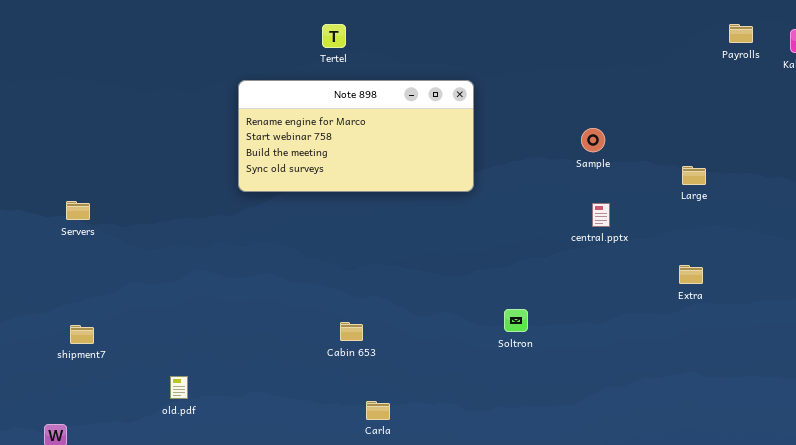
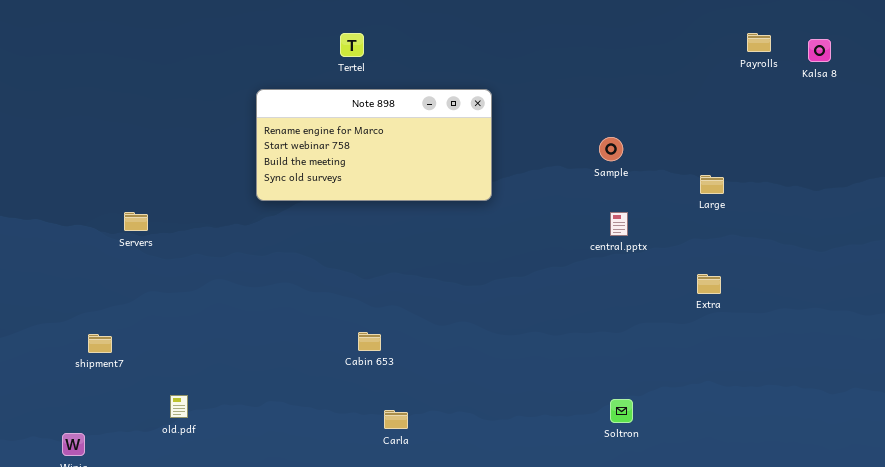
Servers: [66,201,90,220] -> [124,212,148,231], moved
Soltron: [504,309,528,332] -> [610,399,633,423], moved
old.pdf: [170,376,188,399] -> [170,395,188,418], moved

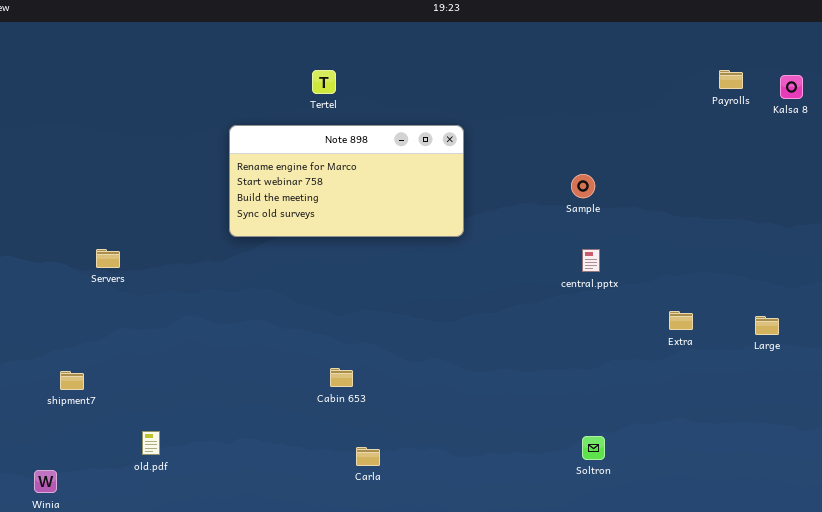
Large: [700,175,724,194] -> [755,316,779,335], moved

